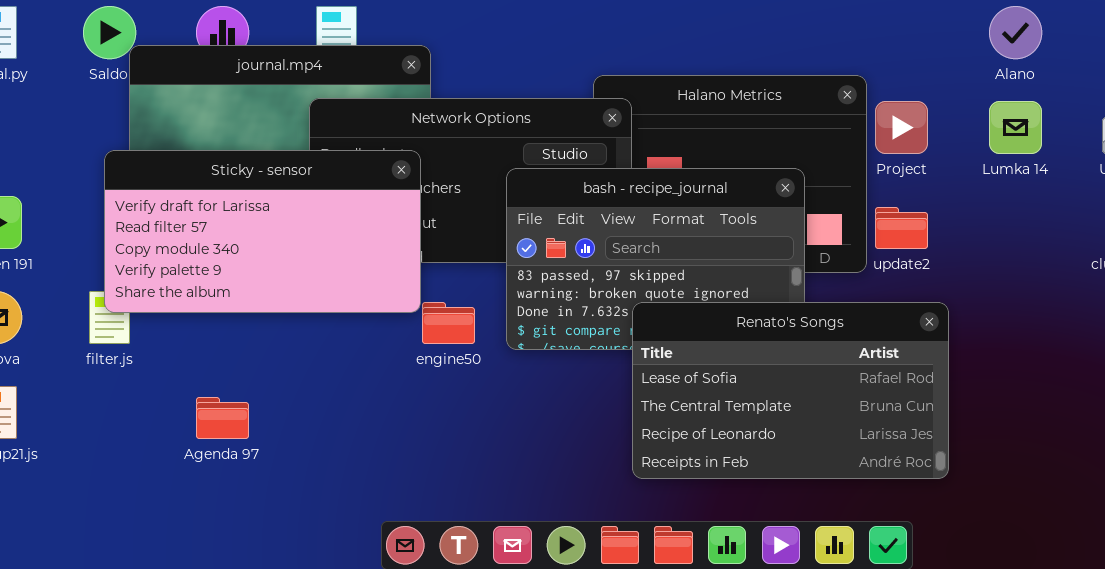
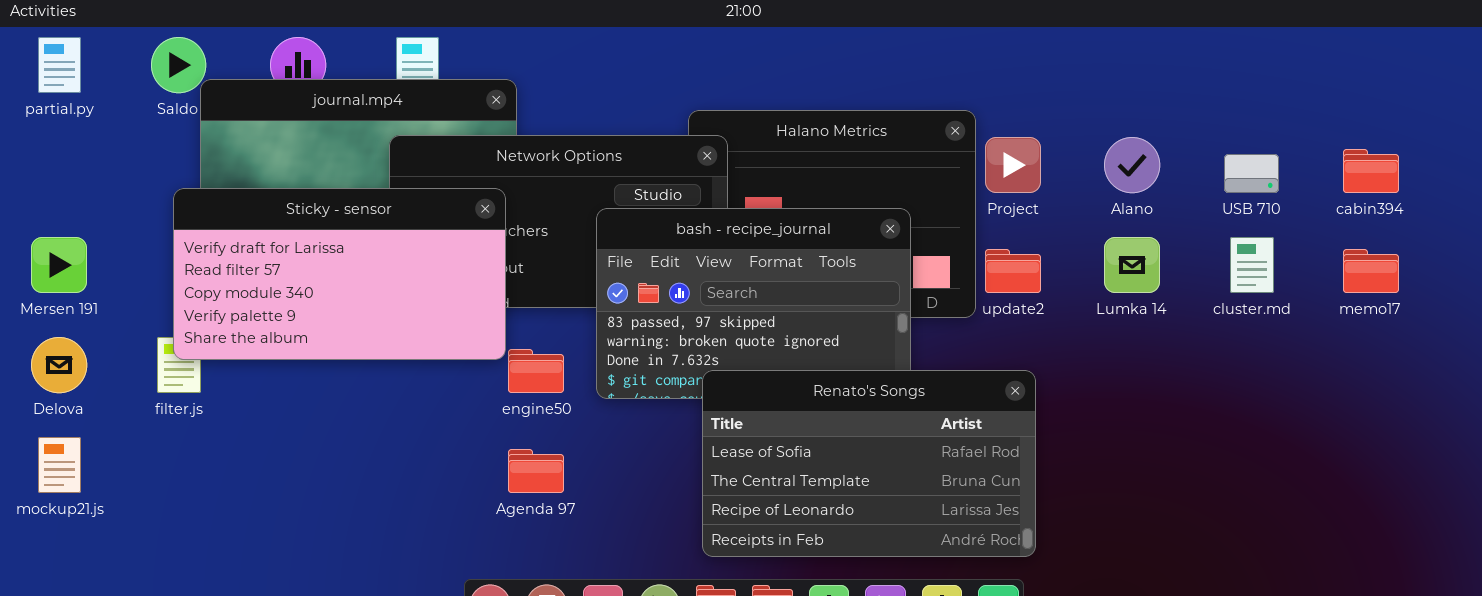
Alano: [989,6,1042,59] -> [1104,137,1160,193], moved
Lumka 14: [989,101,1042,154] -> [1104,237,1160,293], moved
Renato's Songs: [632,302,949,479] -> [702,370,1036,557], moved
Agenda 97: [196,397,249,439] -> [508,449,564,493], moved

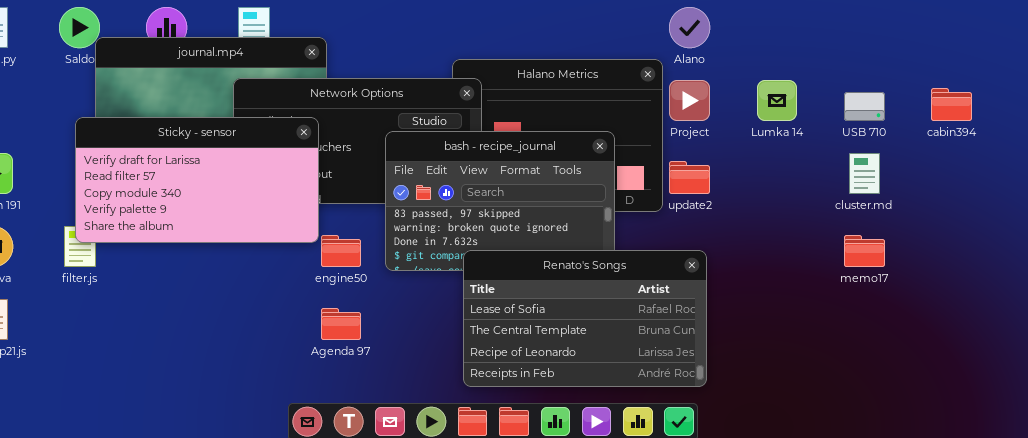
Alano: [1104,137,1160,193] -> [669,7,710,48], moved
Lumka 14: [1104,237,1160,293] -> [757,80,797,121], moved
memo17: [1343,249,1399,293] -> [844,235,885,267], moved

